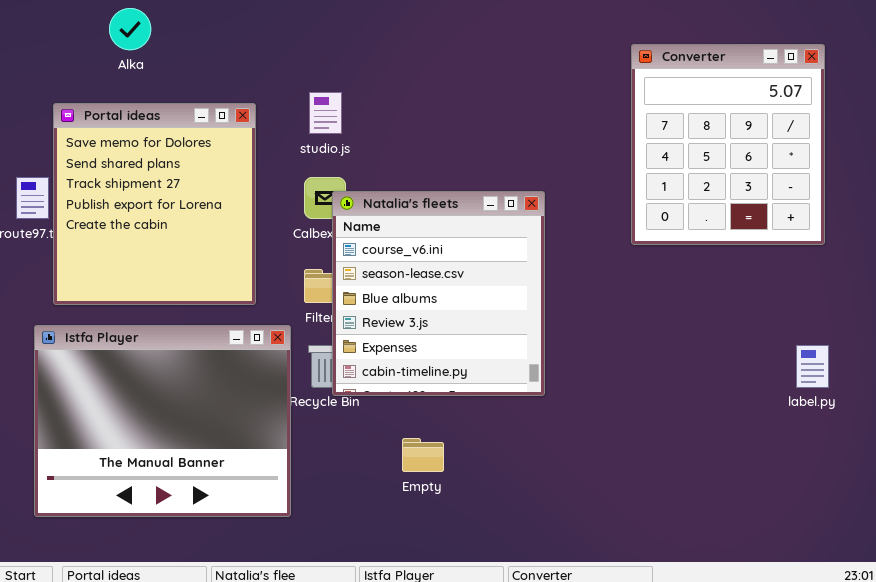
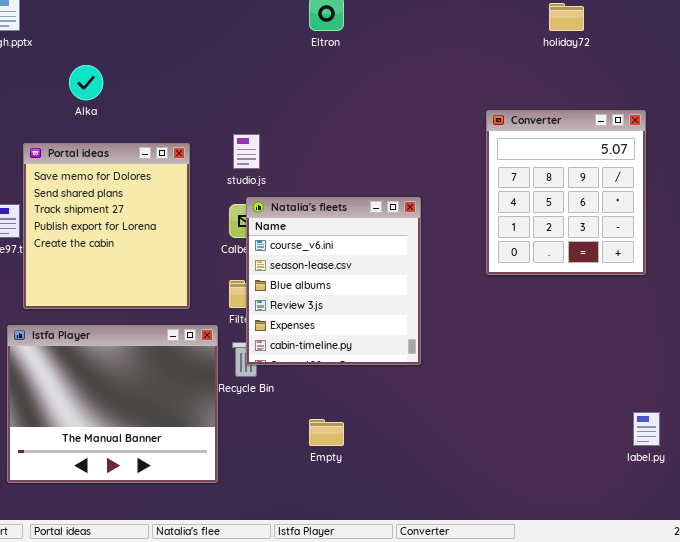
Converter: [631,44,825,245] -> [486,110,646,275], moved
Natalia's fleets: [332,191,545,396] -> [246,197,421,365], moved
label.py: [796,345,829,388] -> [633,412,660,446], moved

